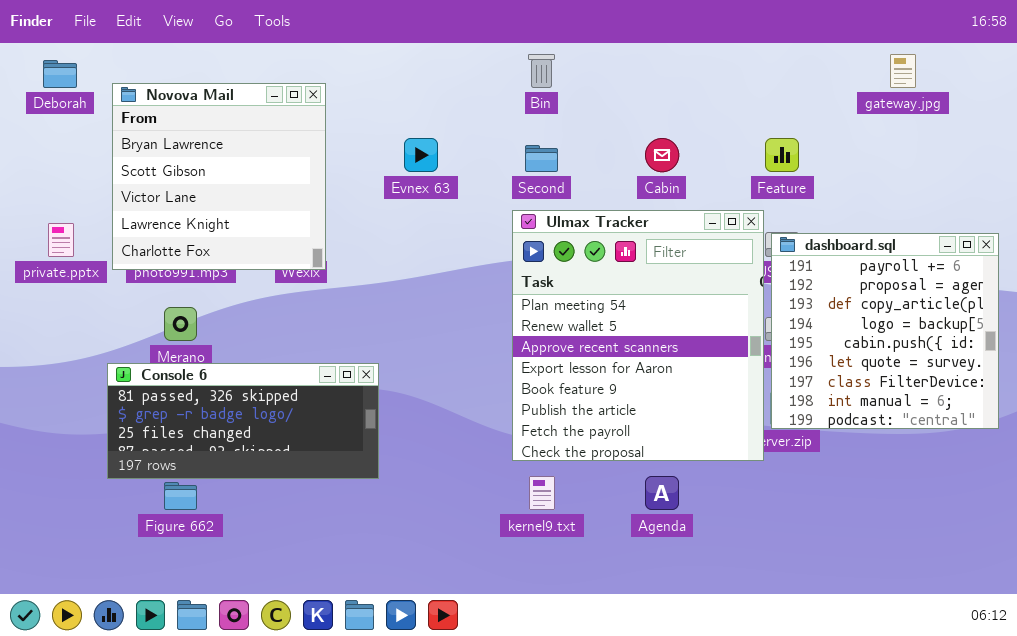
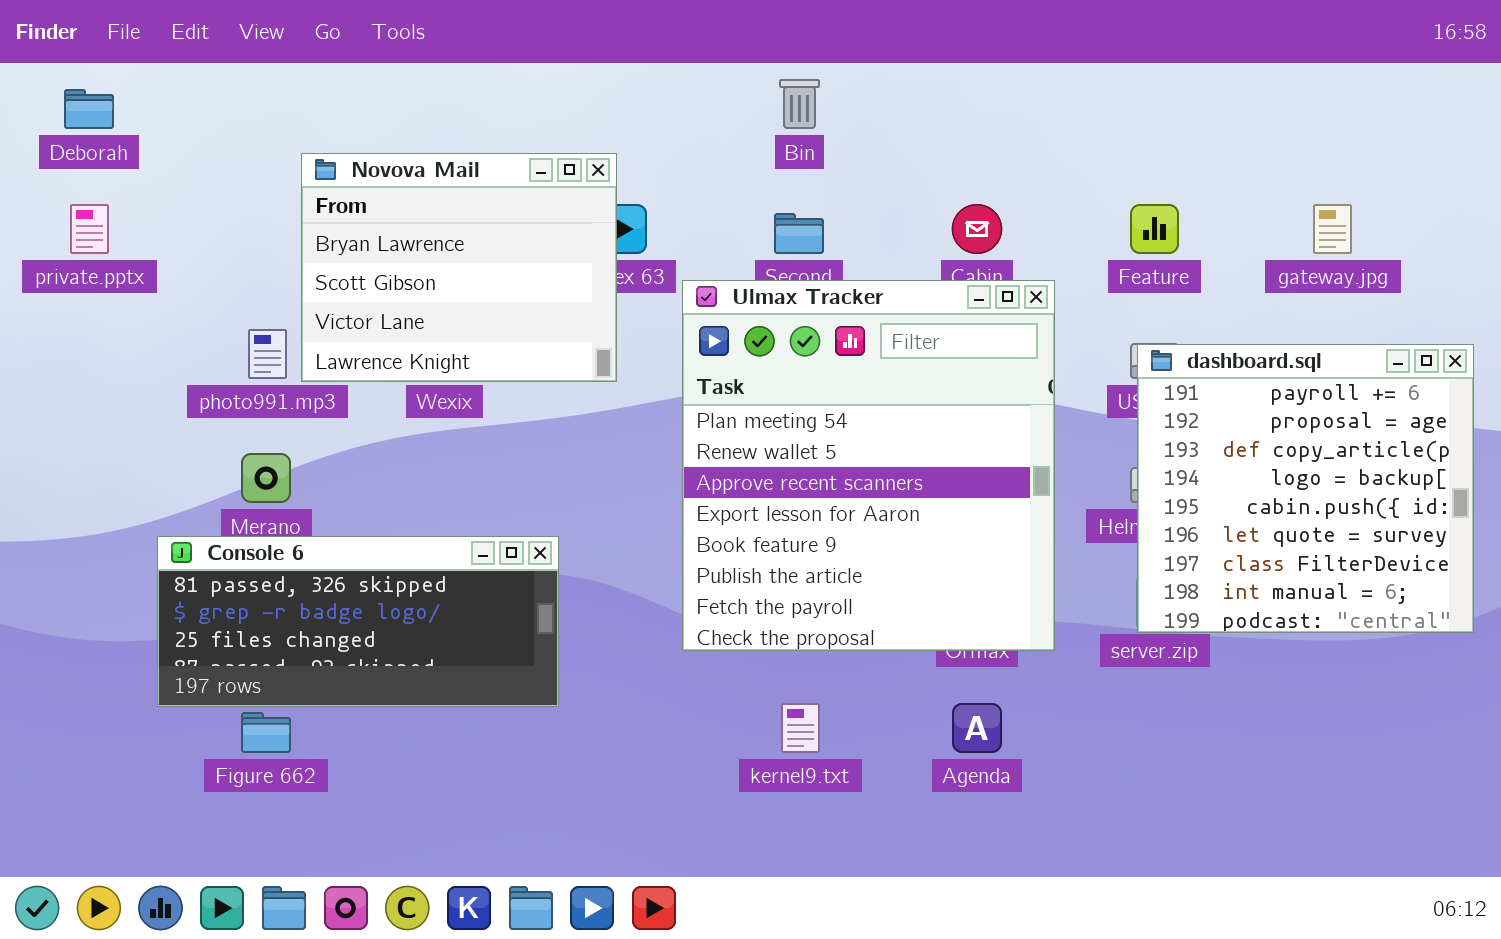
gateway.jpg: [890,54,916,88] -> [1313,204,1352,254], moved
Novova Mail: [112,83,326,270] -> [301,153,617,382], moved, resized
Ulmax Tracker: [512,210,764,461] -> [682,280,1055,651], moved
private.pptx: [48,223,74,257] -> [70,204,109,254], moved

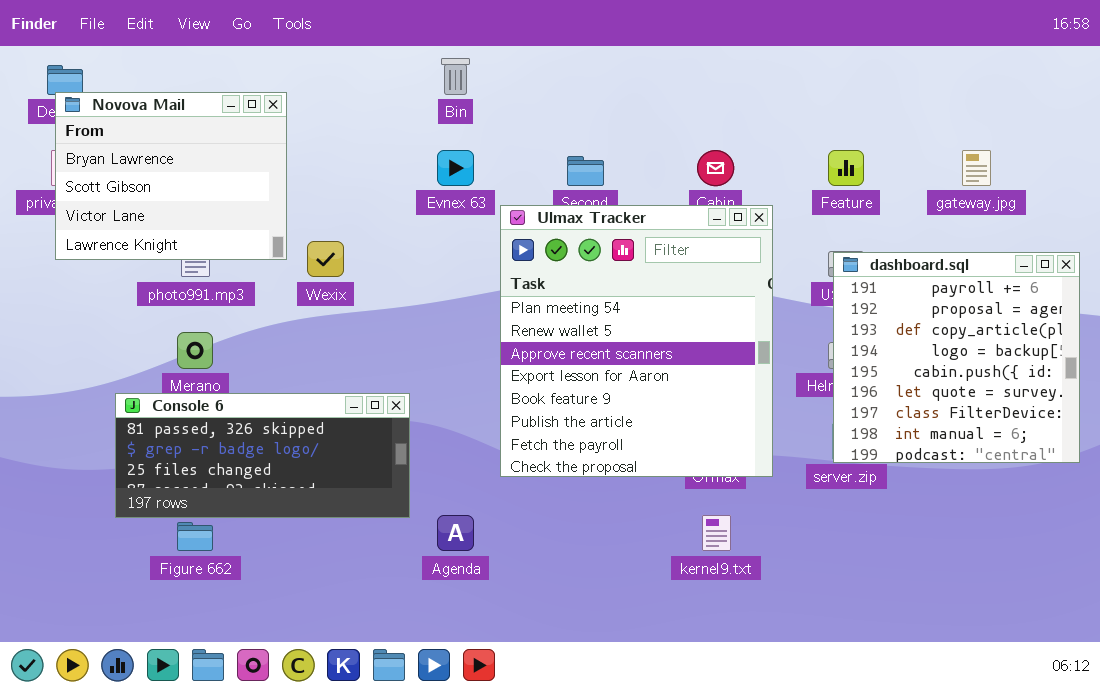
Bin: [779,79,820,129] -> [441,58,470,95], moved
Novova Mail: [301,153,617,382] -> [55,92,287,260], moved
kernel9.txt: [781,703,820,753] -> [702,515,731,551], moved
Agenda: [952,703,1002,753] -> [437,515,474,551], moved

